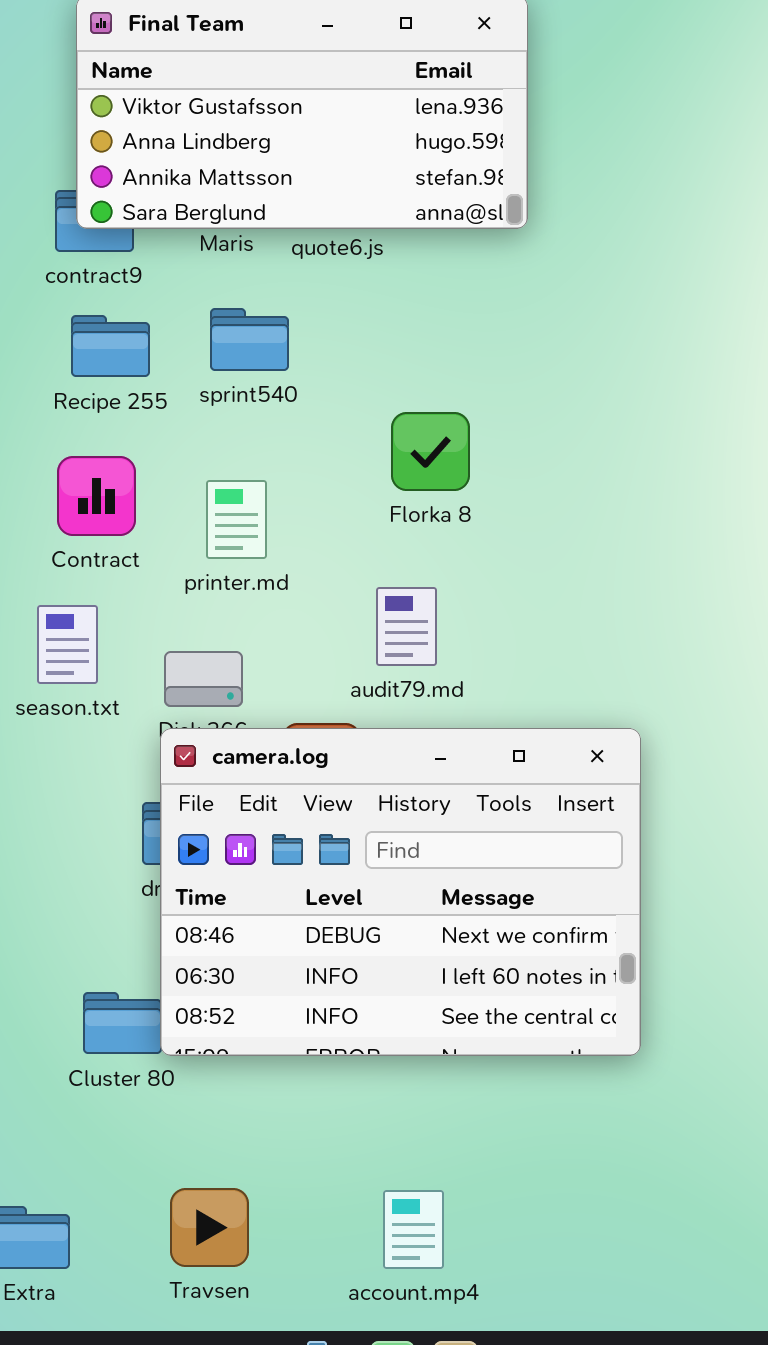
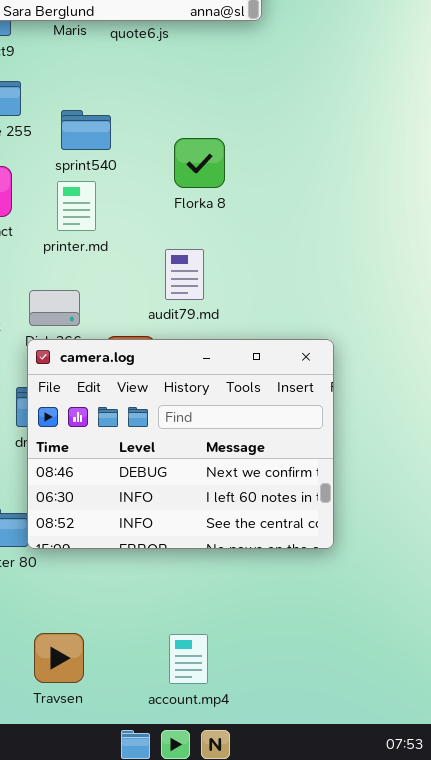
sprint540: [210,308,289,371] -> [61,110,111,150], moved

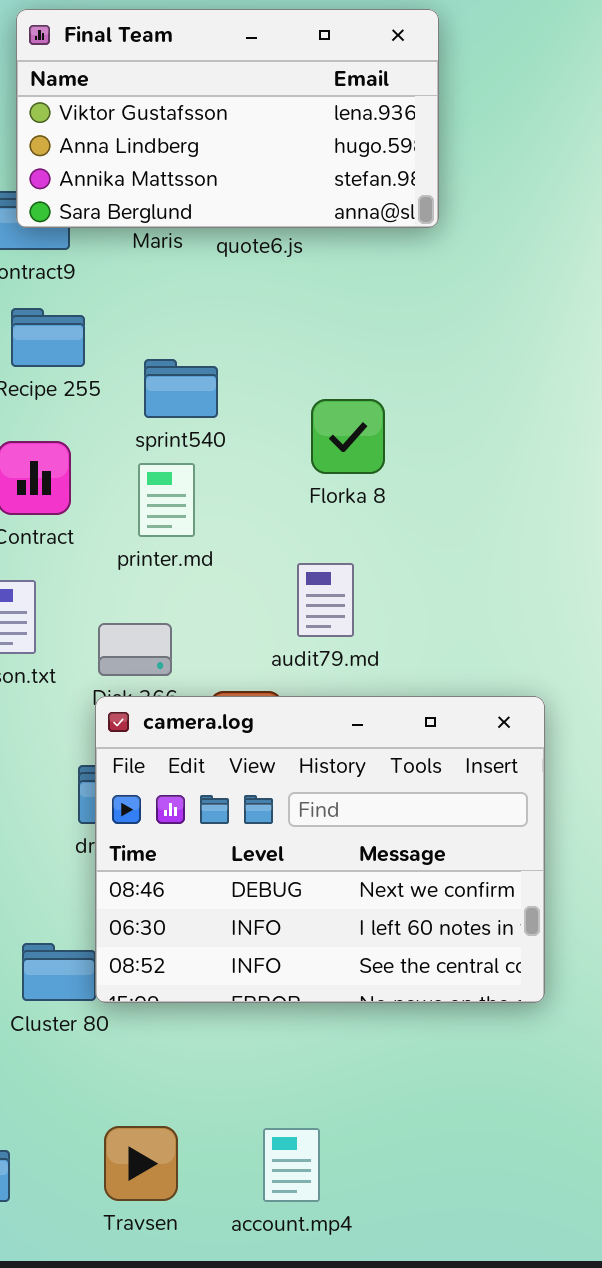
account.mp4: [169,634,208,684] -> [263,1128,320,1202], moved

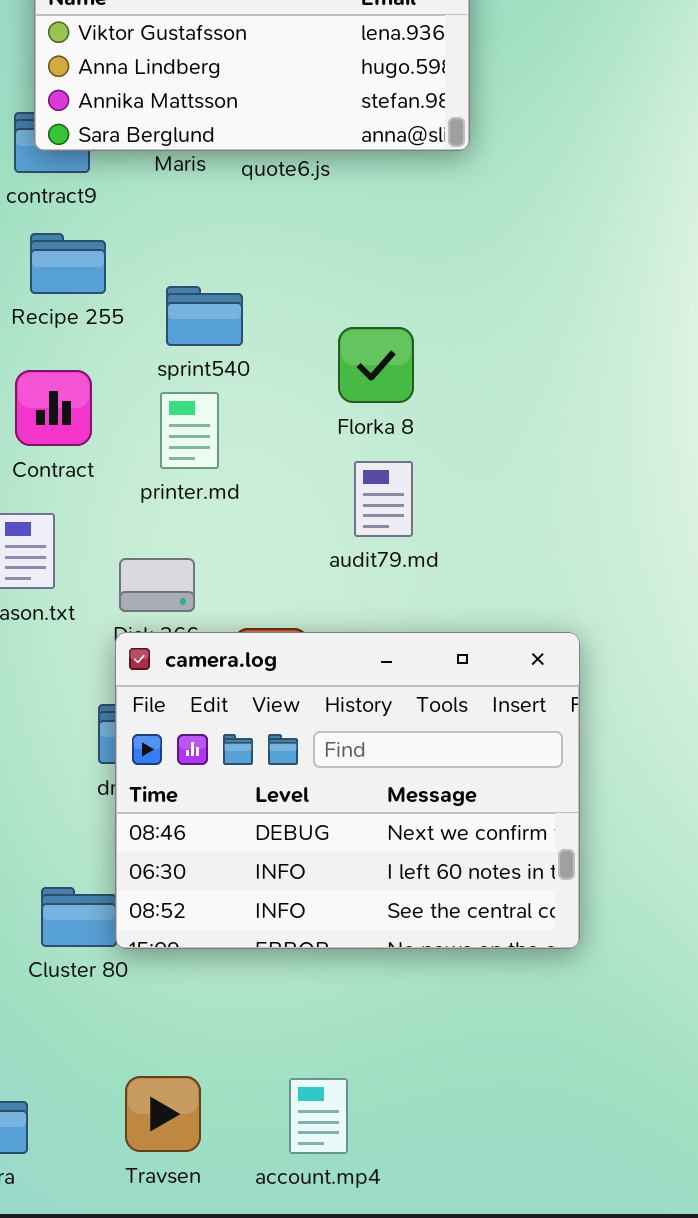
audit79.md: [297,563,354,637] -> [354,461,413,537], moved

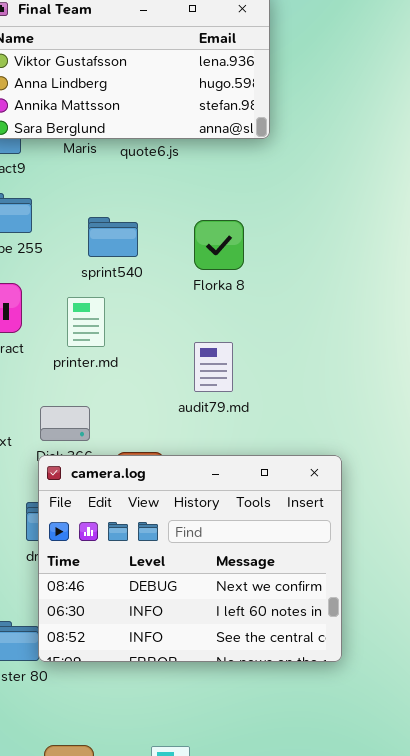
sprint540: [166,286,243,346] -> [88,217,138,257], moved
Florka 8: [338,327,414,403] -> [194,220,244,270], moved

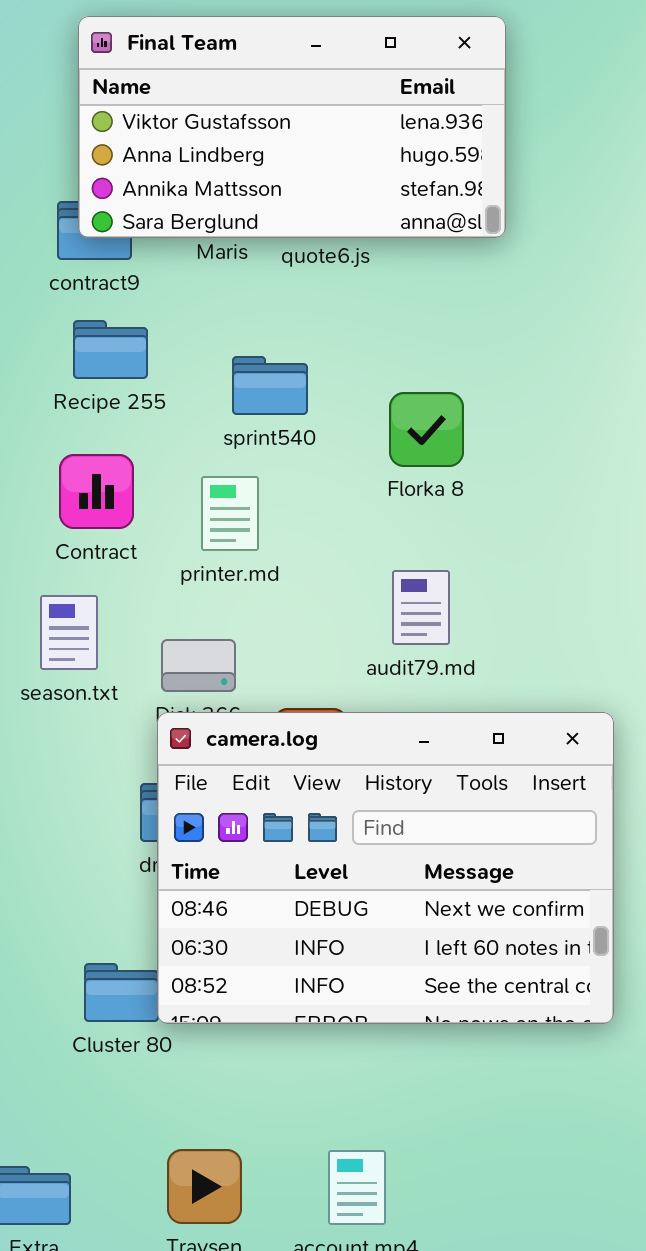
Florka 8: [194,220,244,270] -> [389,392,464,467], moved
audit79.md: [194,342,233,392] -> [392,570,450,645], moved

